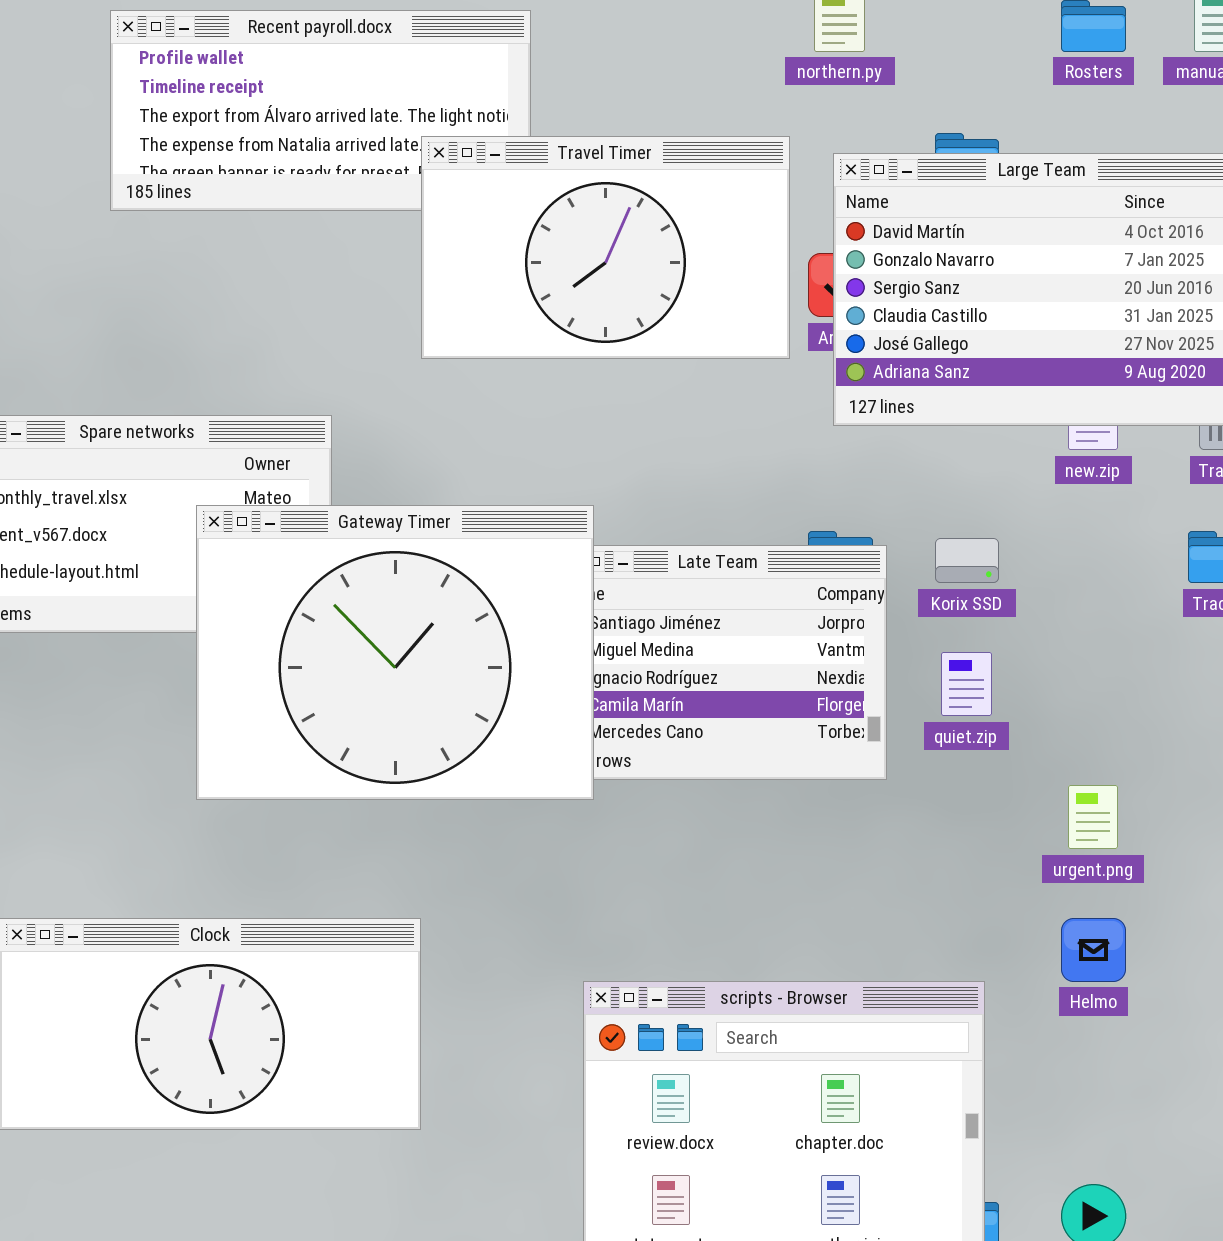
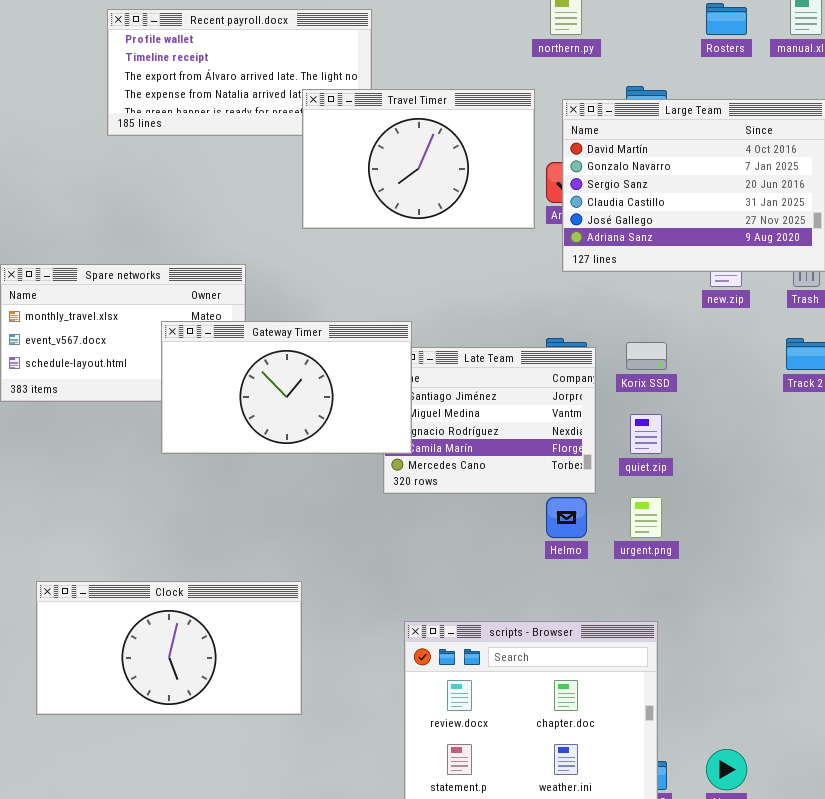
Gateway Timer: [196,505,594,800] -> [161,321,412,454], resized
urgent.png: [1068,785,1118,849] -> [630,497,662,538], moved
Helmo: [1061,918,1126,982] -> [546,497,587,538], moved

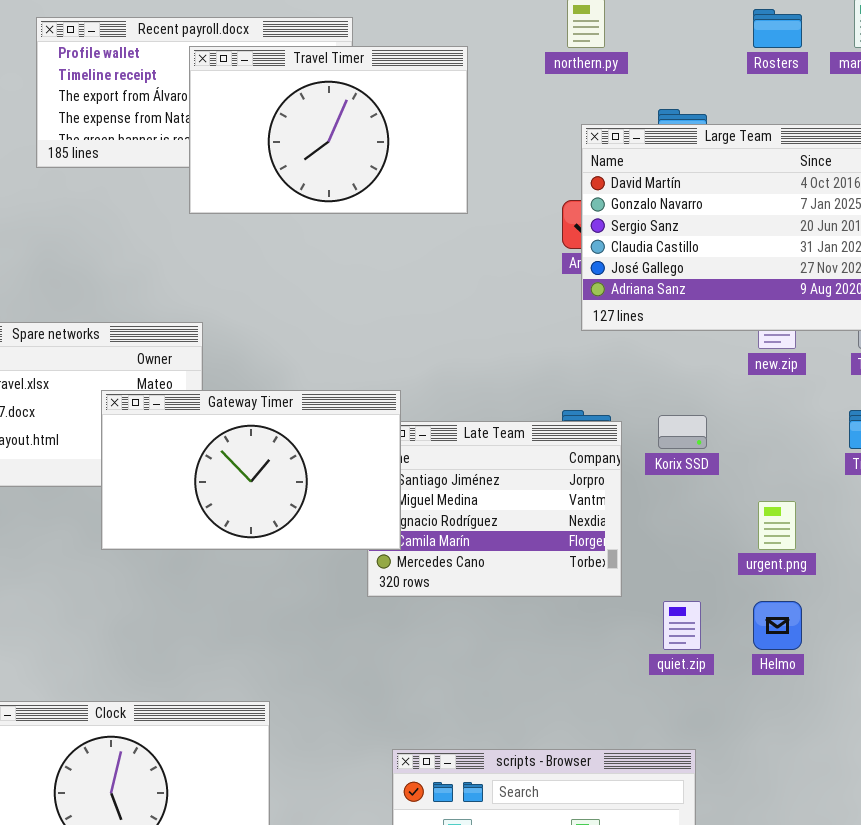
Travel Timer: [302,89,535,229] -> [189,46,468,214], moved
quiet.zip: [630,414,662,454] -> [663,601,701,650], moved
Helmo: [546,497,587,538] -> [753,601,802,650], moved
urgent.png: [630,497,662,538] -> [758,501,796,550], moved

